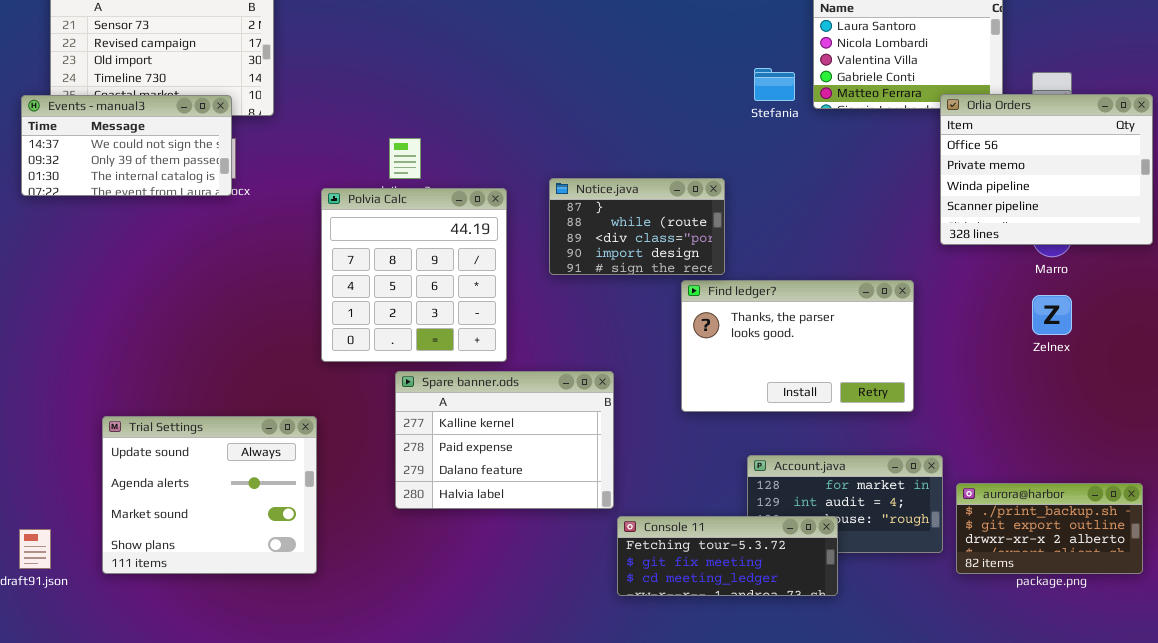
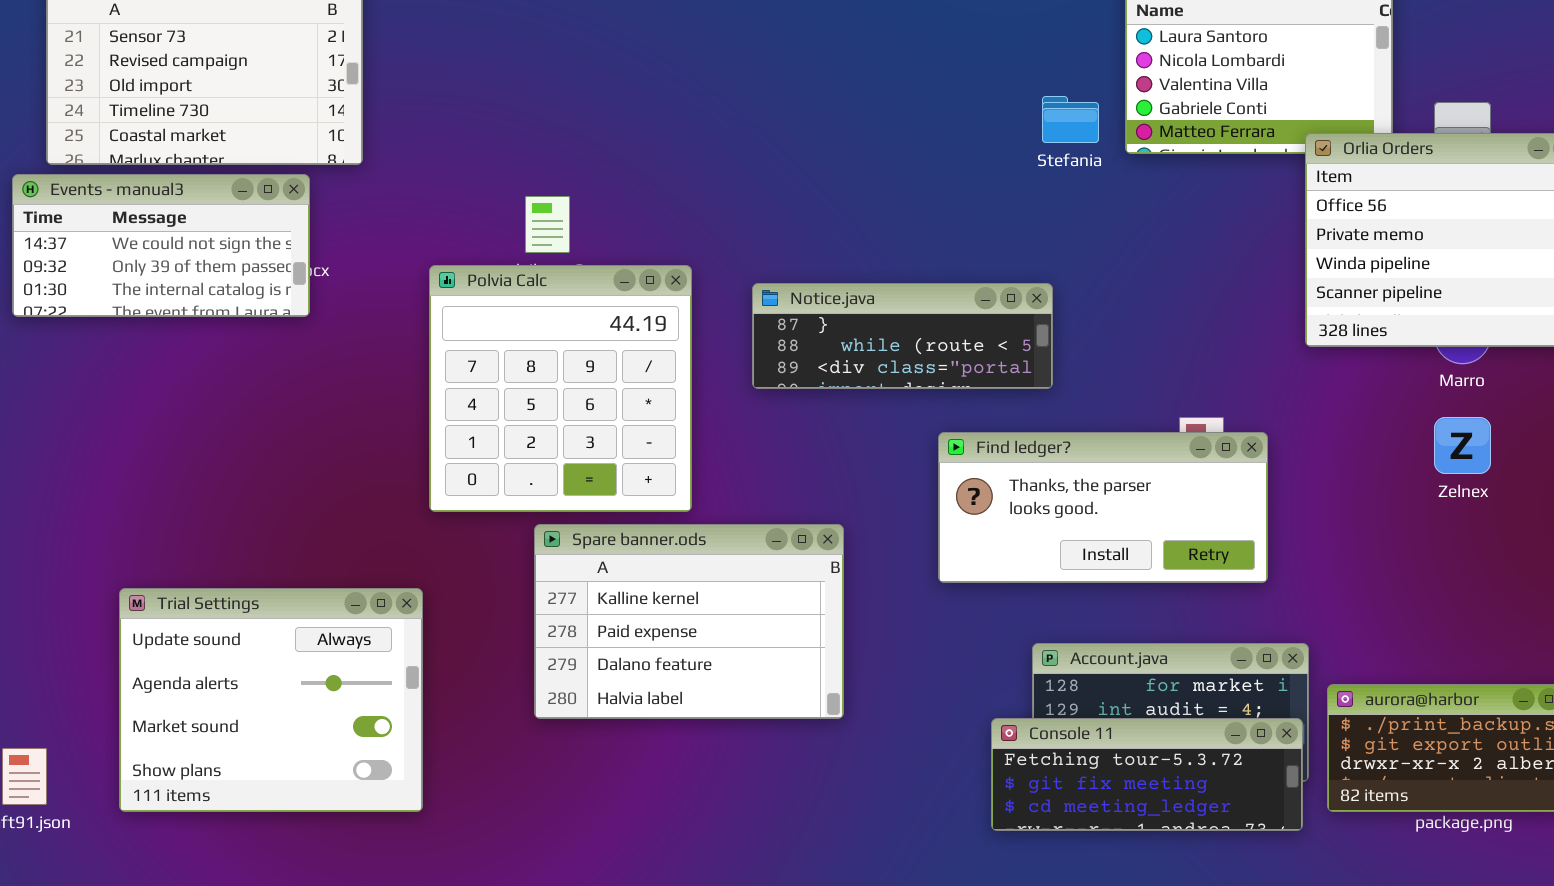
Events - manual3: [21,95,232,196] -> [12,174,310,317], moved
Notice.java: [549,178,725,275] -> [752,283,1053,389], resized
Find ledger?: [681,280,914,412] -> [938,432,1268,583], resized
Console 11: [617,516,838,596] -> [991,718,1303,831], moved

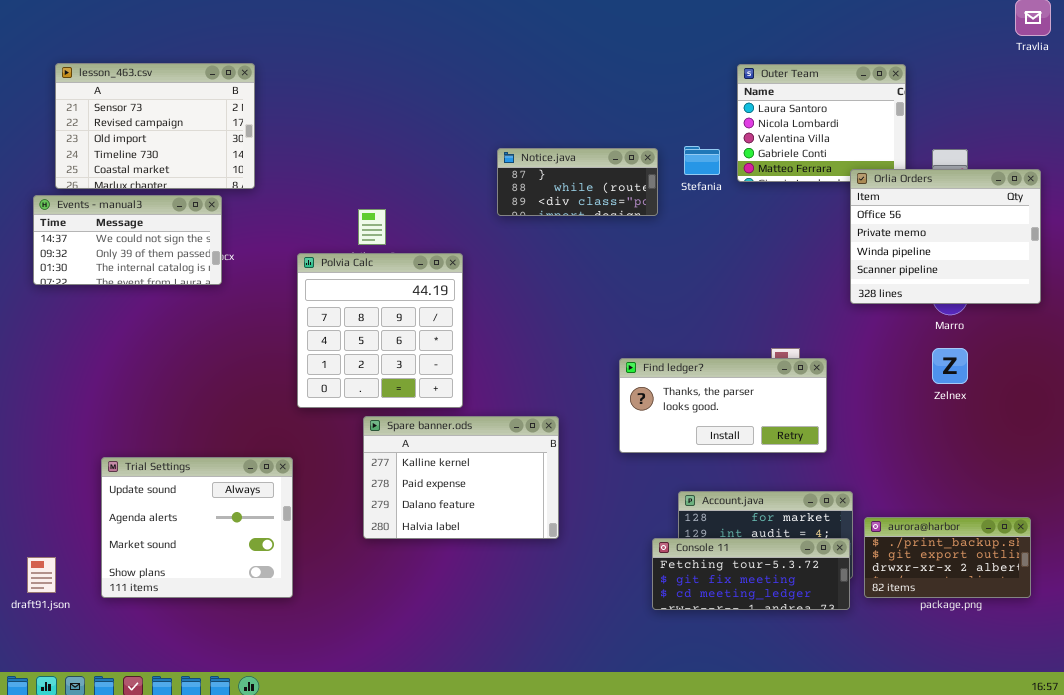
Notice.java: [752,283,1053,389] -> [497,148,658,216], moved, resized

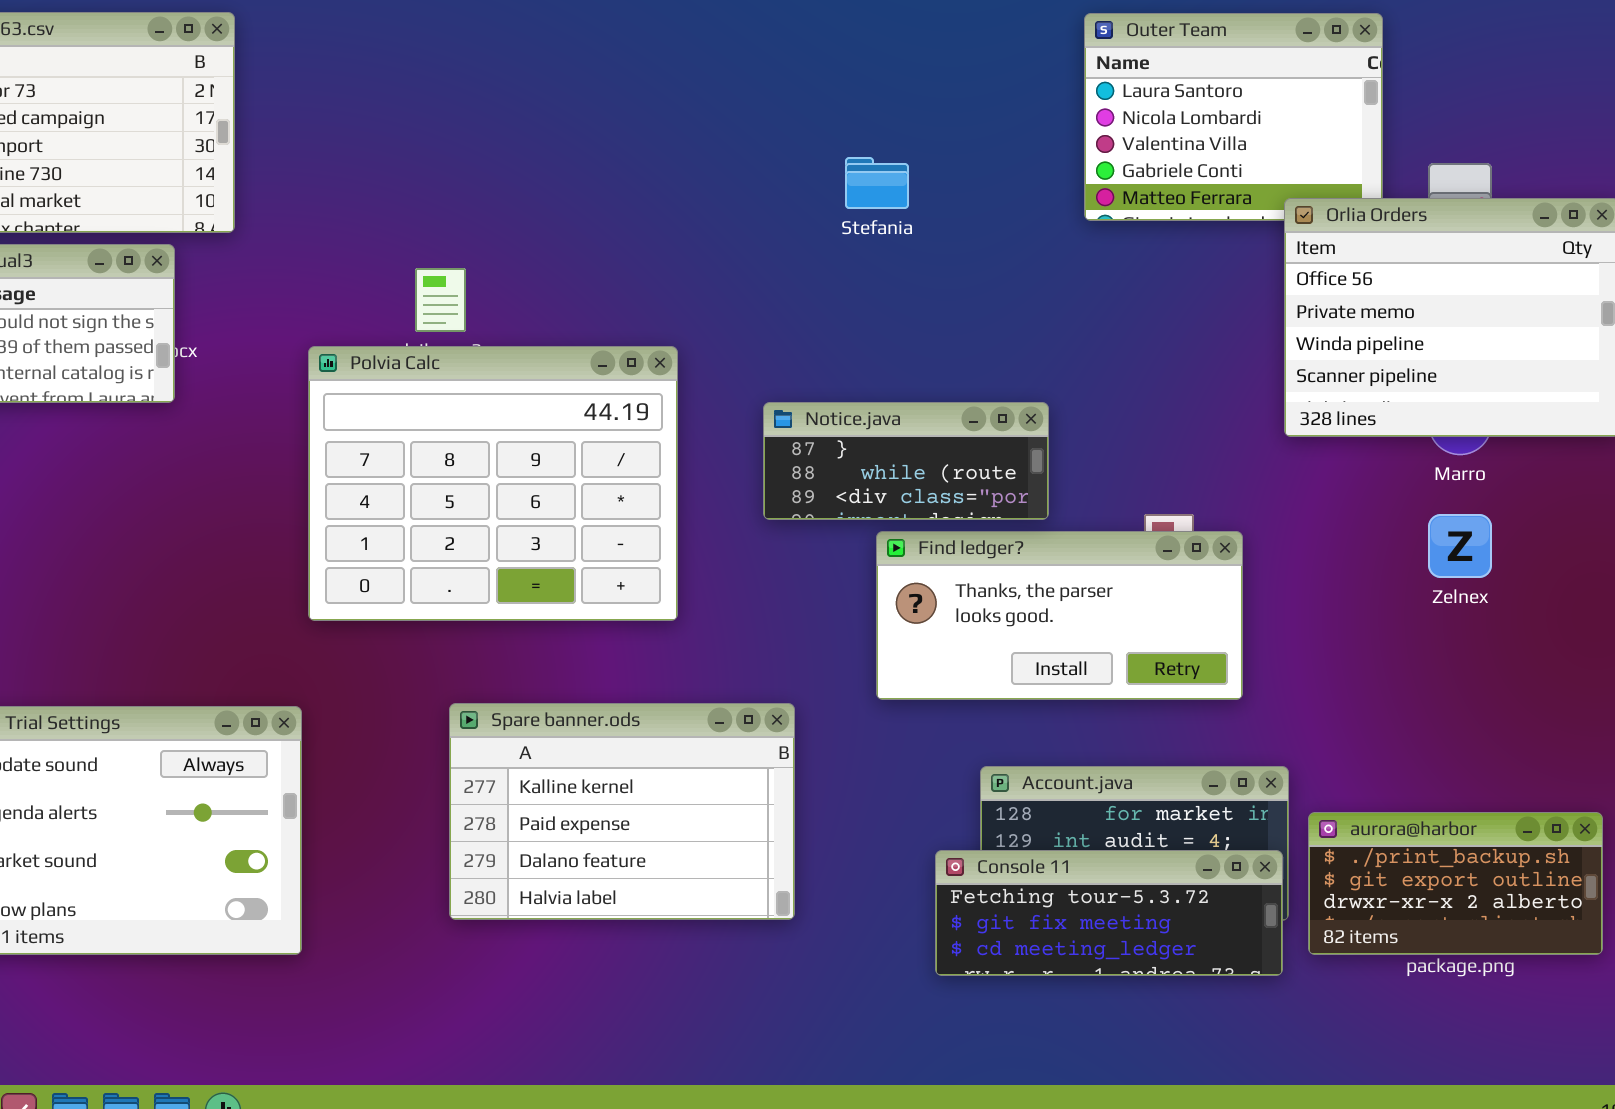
Stefania: [684,146,720,175] -> [845,157,909,209], moved
Notice.java: [497,148,658,216] -> [763,402,1049,520], moved
Polvia Calc: [297,253,463,408] -> [308,346,678,621], resized
Spare banner.ods: [363,416,559,539] -> [449,703,795,920], moved

